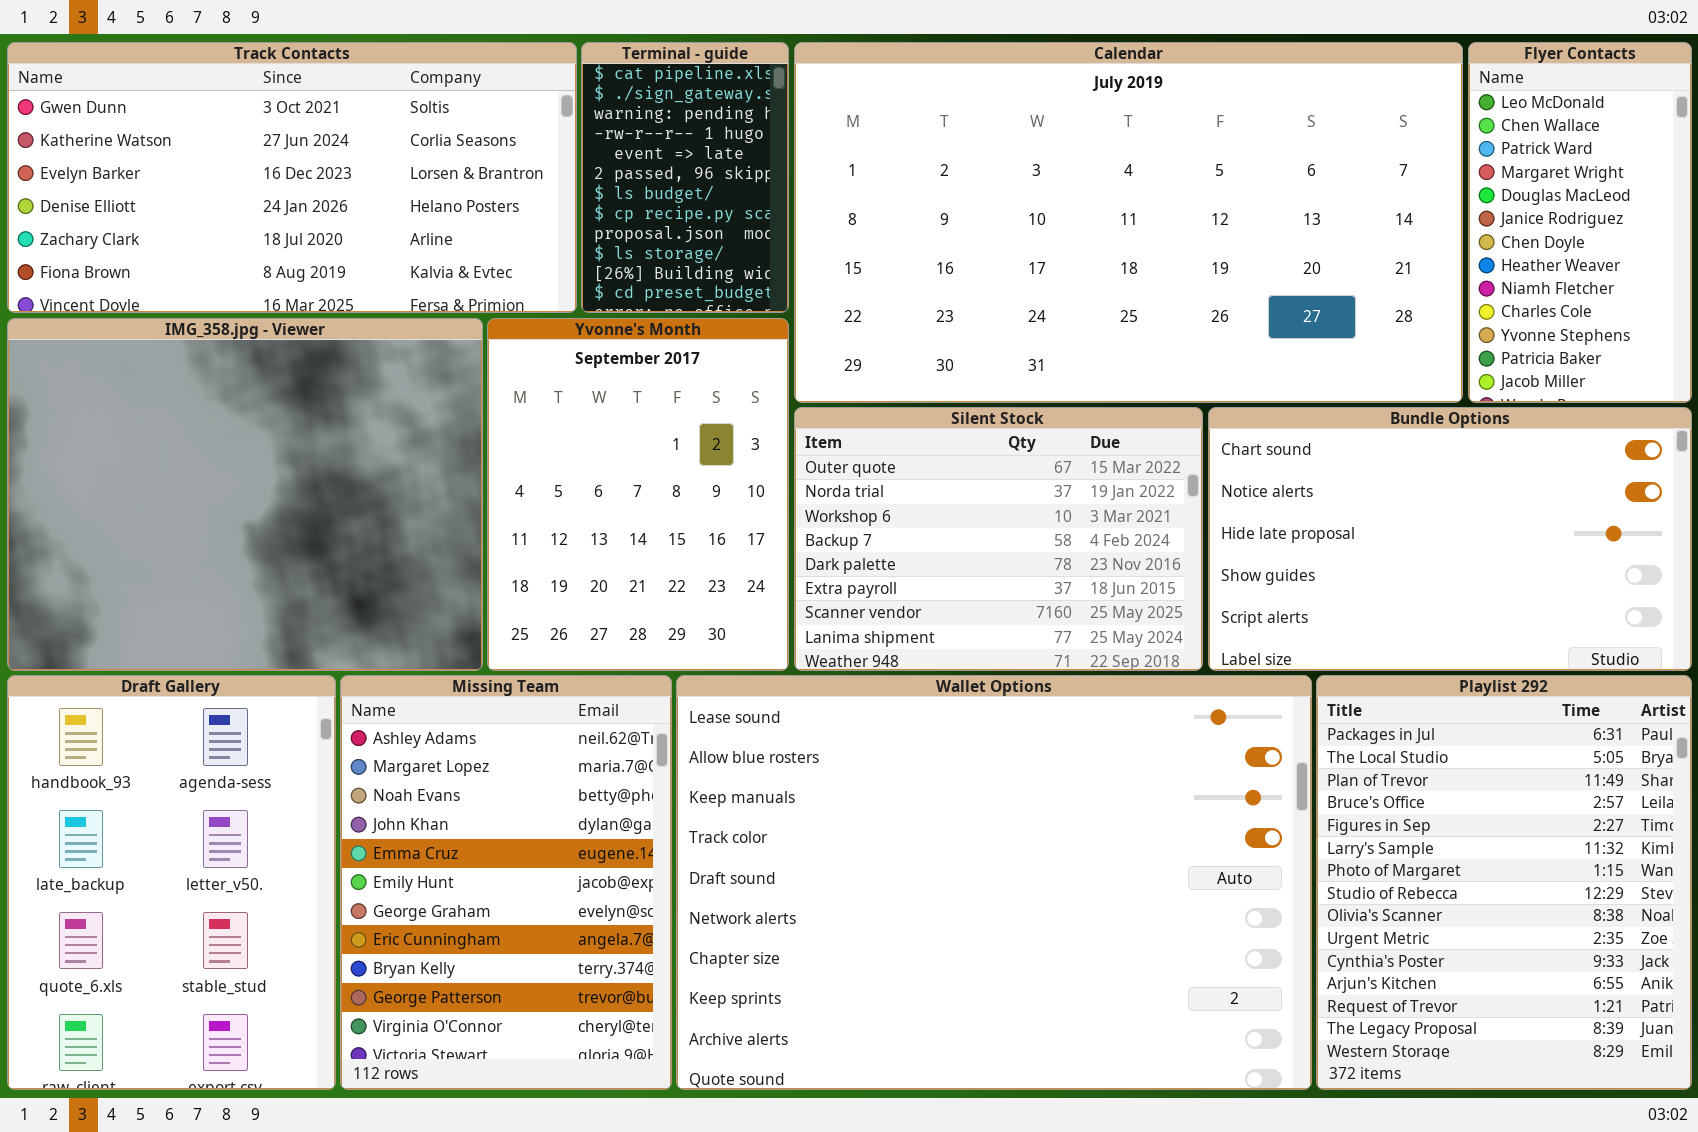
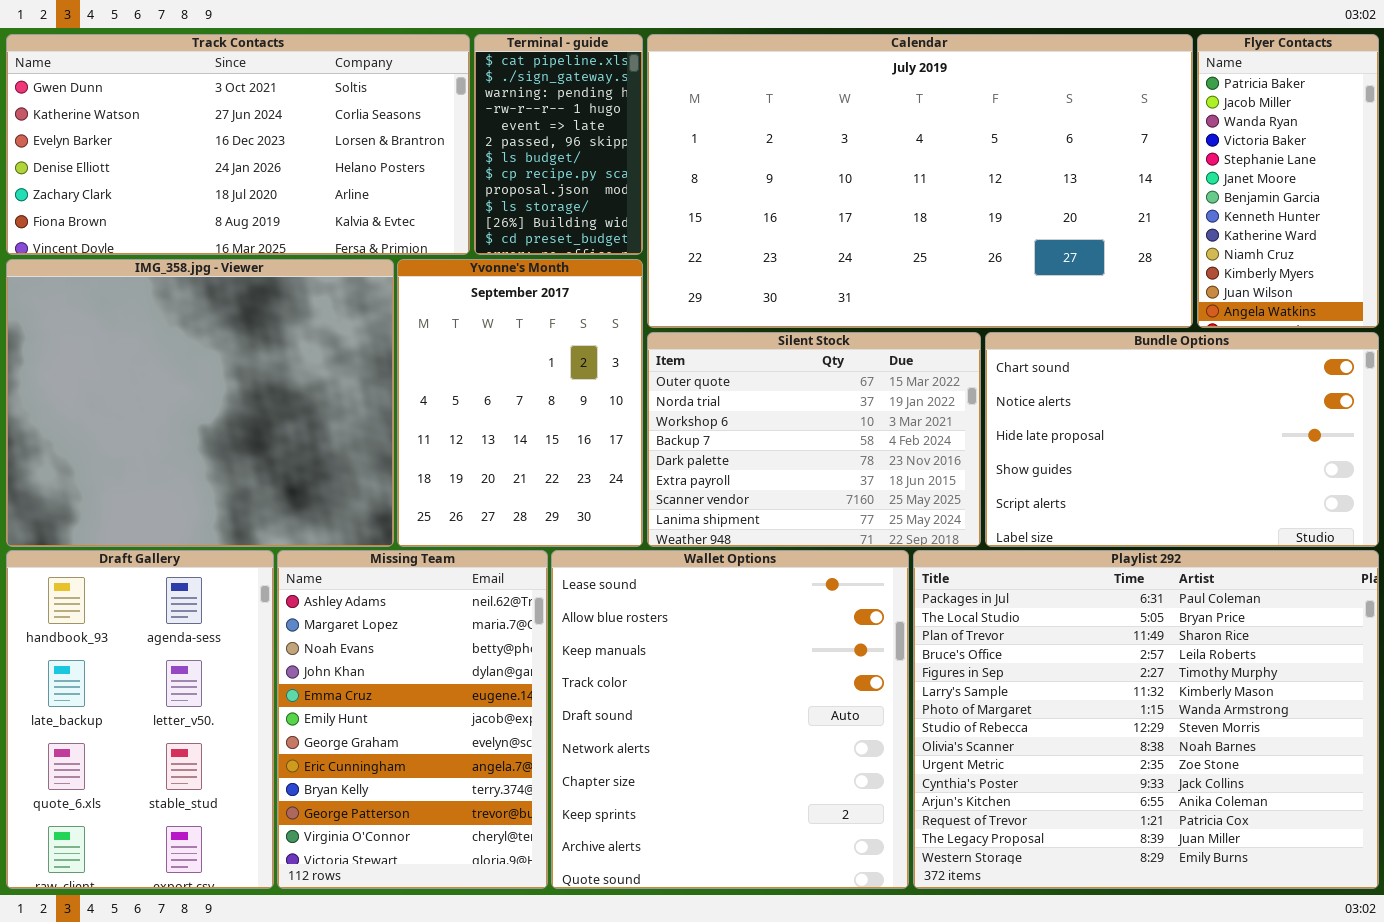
Flyer Contacts: [1468,42,1692,403] -> [1197,34,1379,328], scrolled down 11 rows
Wallet Options: [676,675,1312,1090] -> [551,550,909,889], resized
Playlist 292: [1316,675,1692,1090] -> [913,550,1379,889], resized

